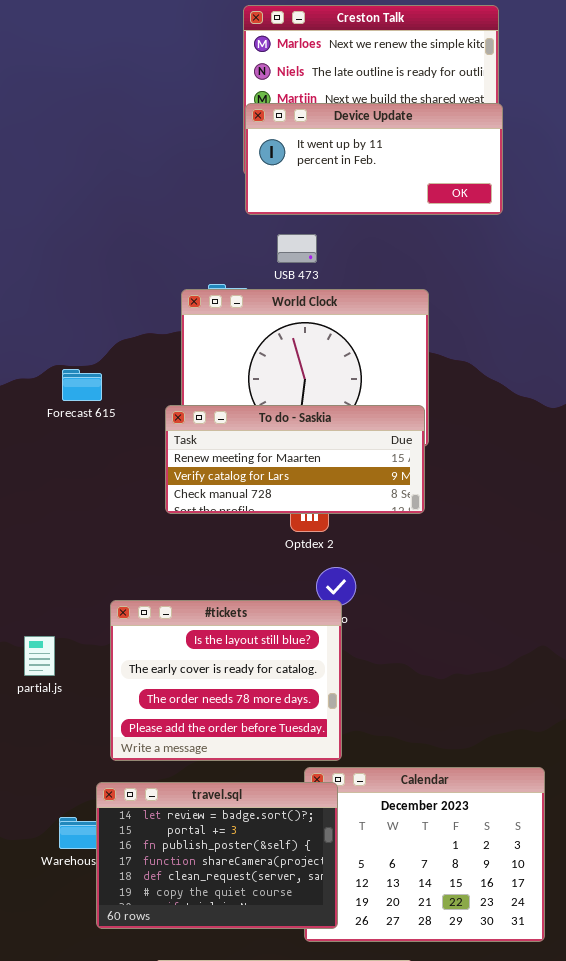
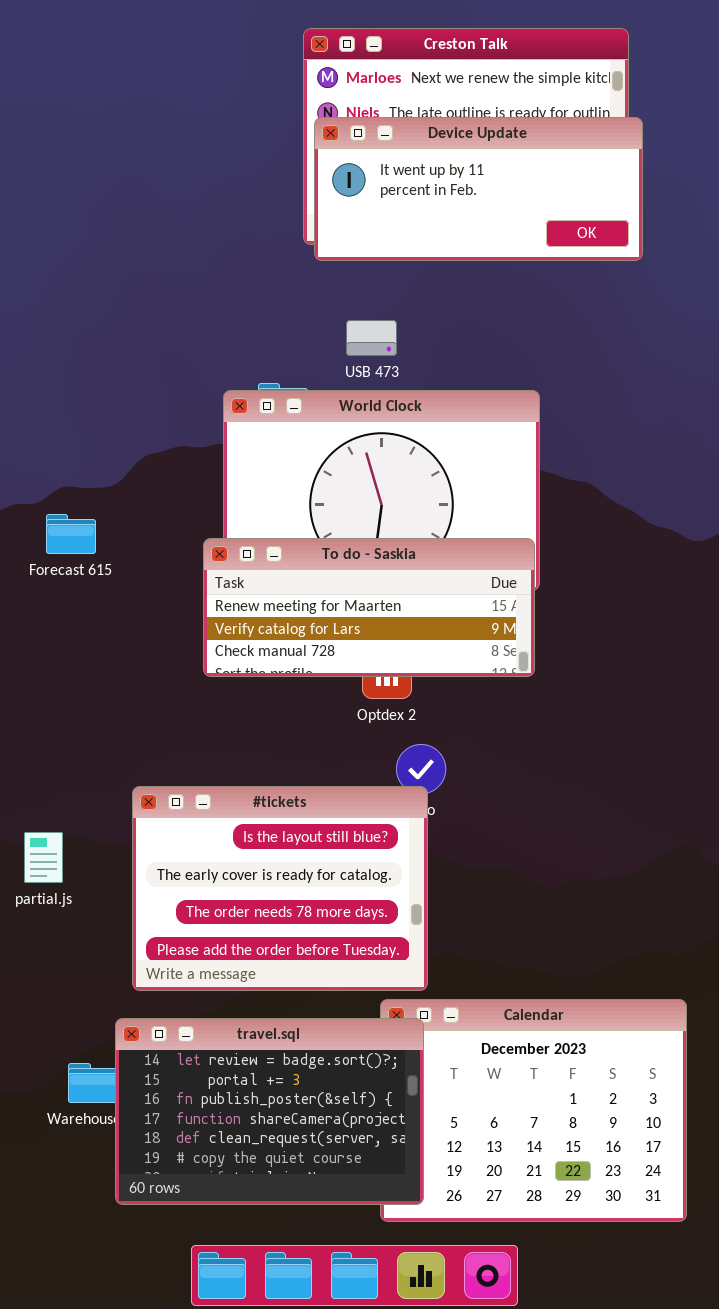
Device Update: [245,103,503,215] -> [314,117,643,261], moved
Forecast 615: [62,369,102,401] -> [46,514,96,554], moved

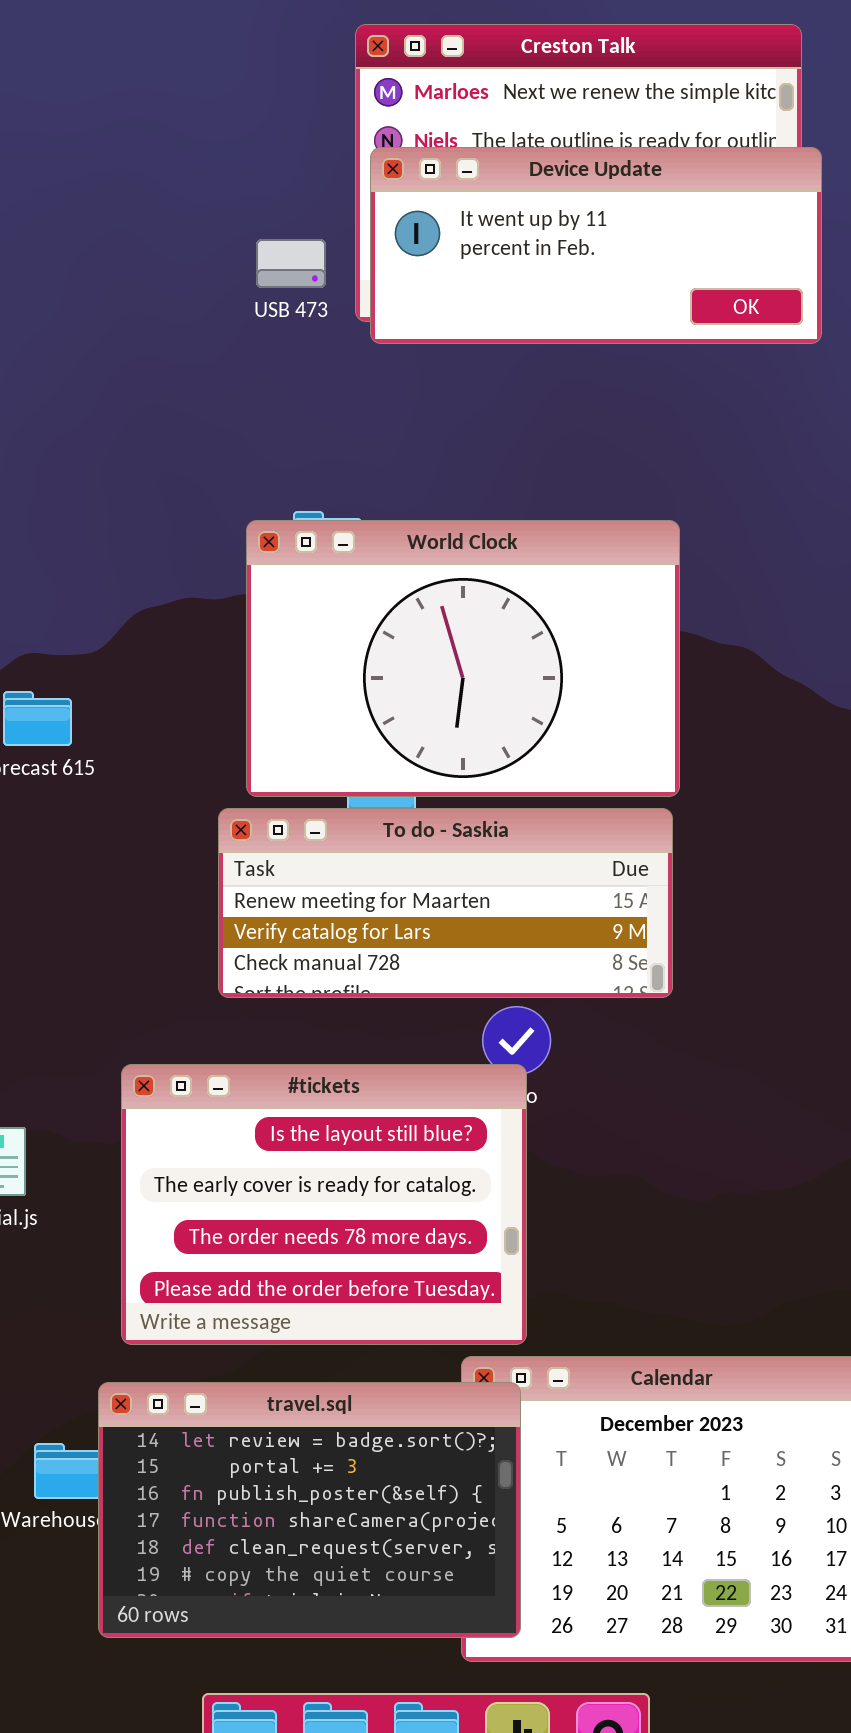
USB 473: [346,320,397,356] -> [256,239,326,288], moved
To do - Saskia: [203,538,535,677] -> [218,808,673,998], moved

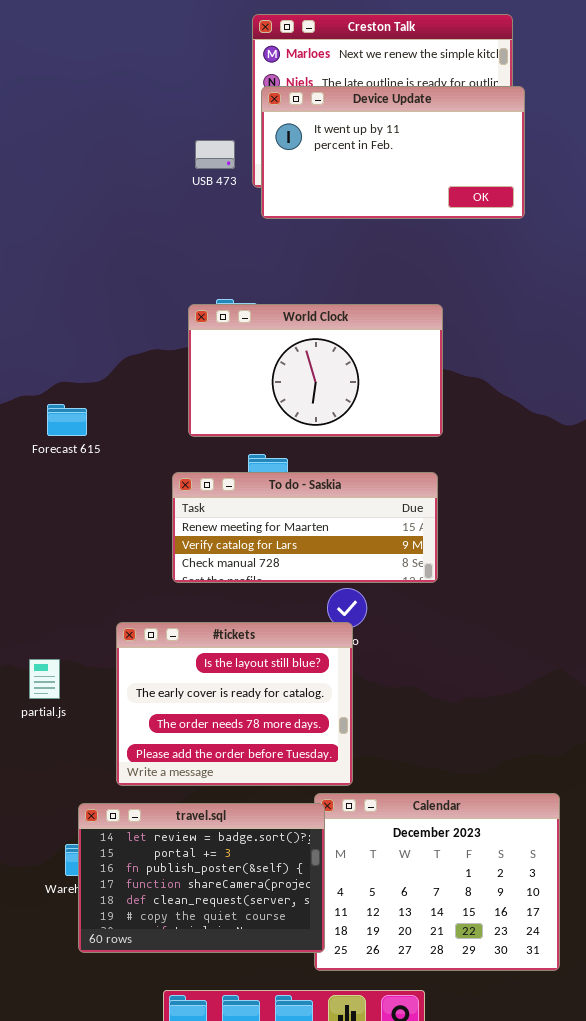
Device Update: [370,147,822,344] -> [261,86,525,219], resized
World Clock: [246,520,680,797] -> [188,304,443,437], resized
travel.sql: [98,1382,521,1638] -> [78,803,325,953], moved

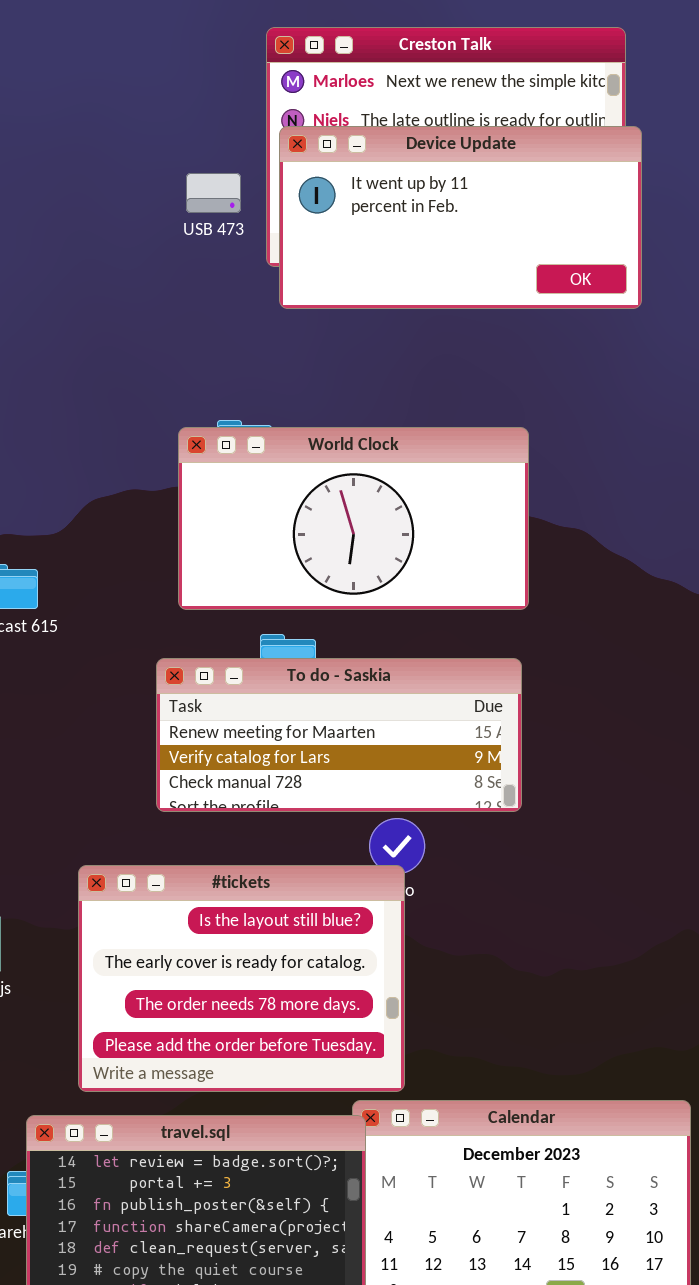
USB 473: [195,140,235,169] -> [186,173,241,213], moved

